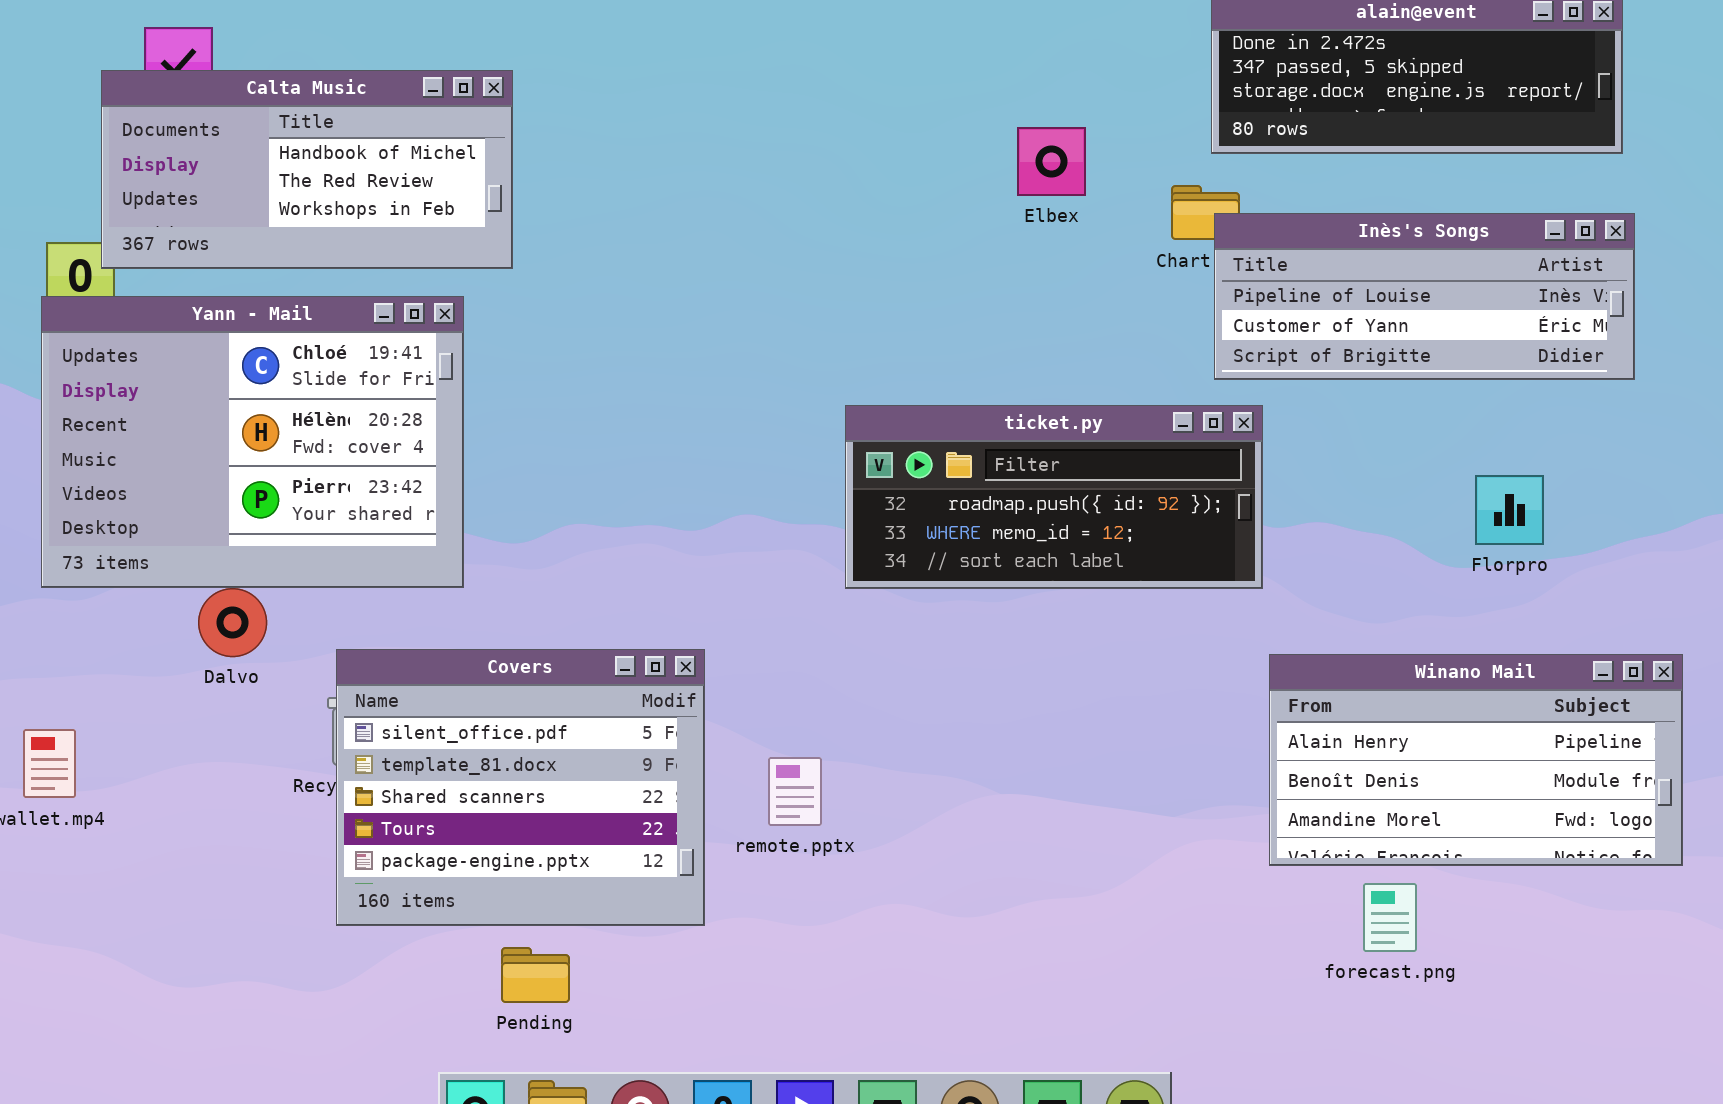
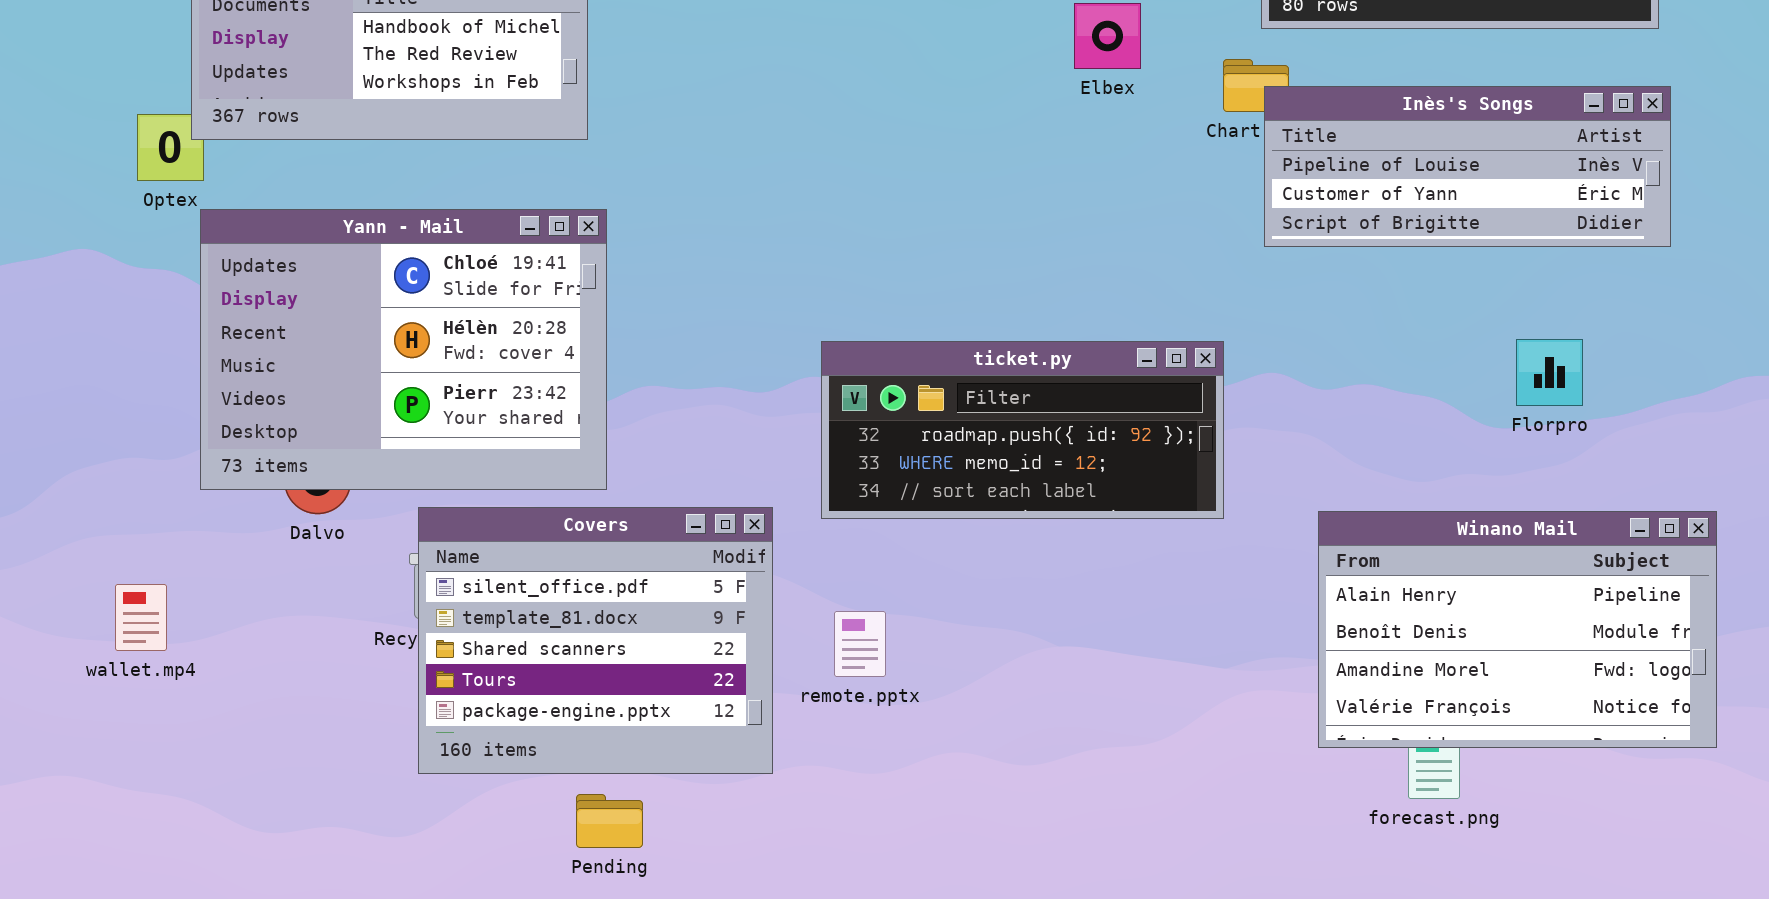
Yann - Mail: [41,296,464,588] -> [200,209,607,490], moved
ticket.py: [845,405,1263,589] -> [821,341,1224,519], moved
Winano Mail: [1269,654,1683,866] -> [1318,511,1717,748], resized

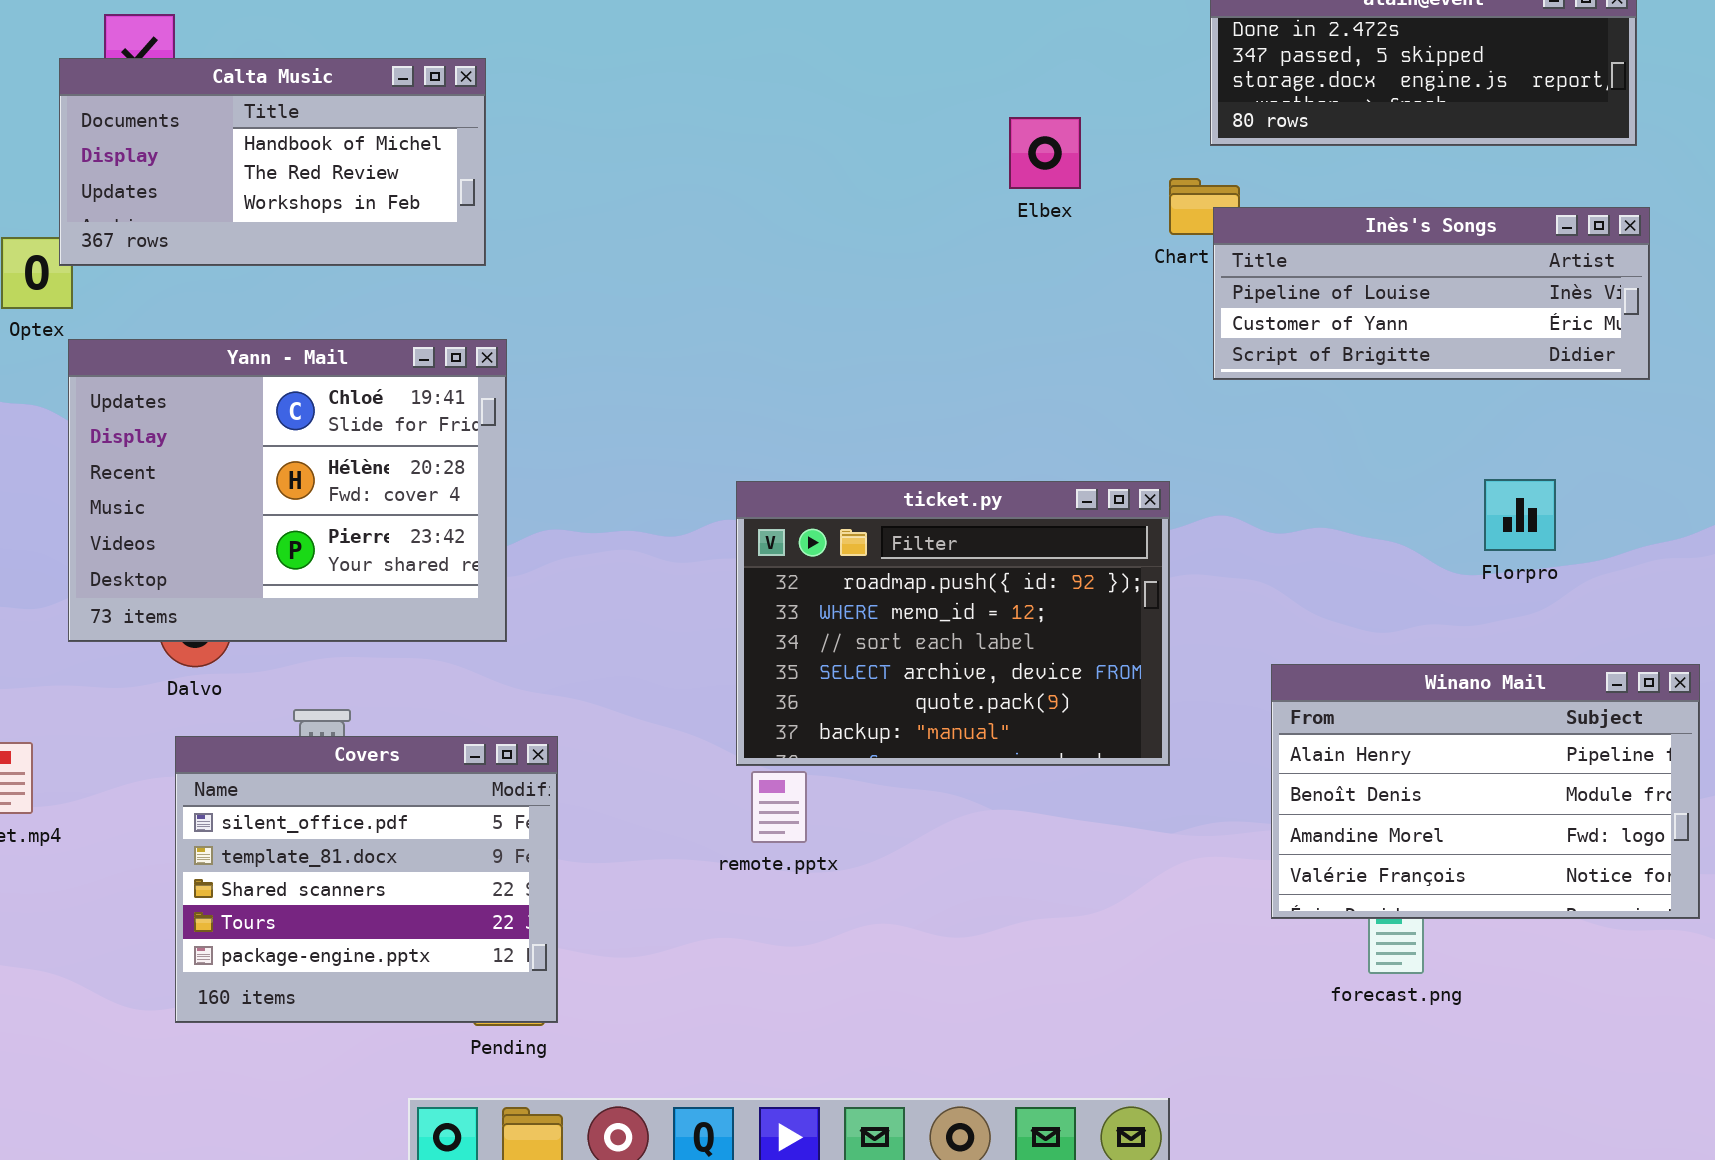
ticket.py: [821,341,1224,519] -> [736,481,1170,766], resized
Covers: [418,507,773,774] -> [175,736,558,1023], moved

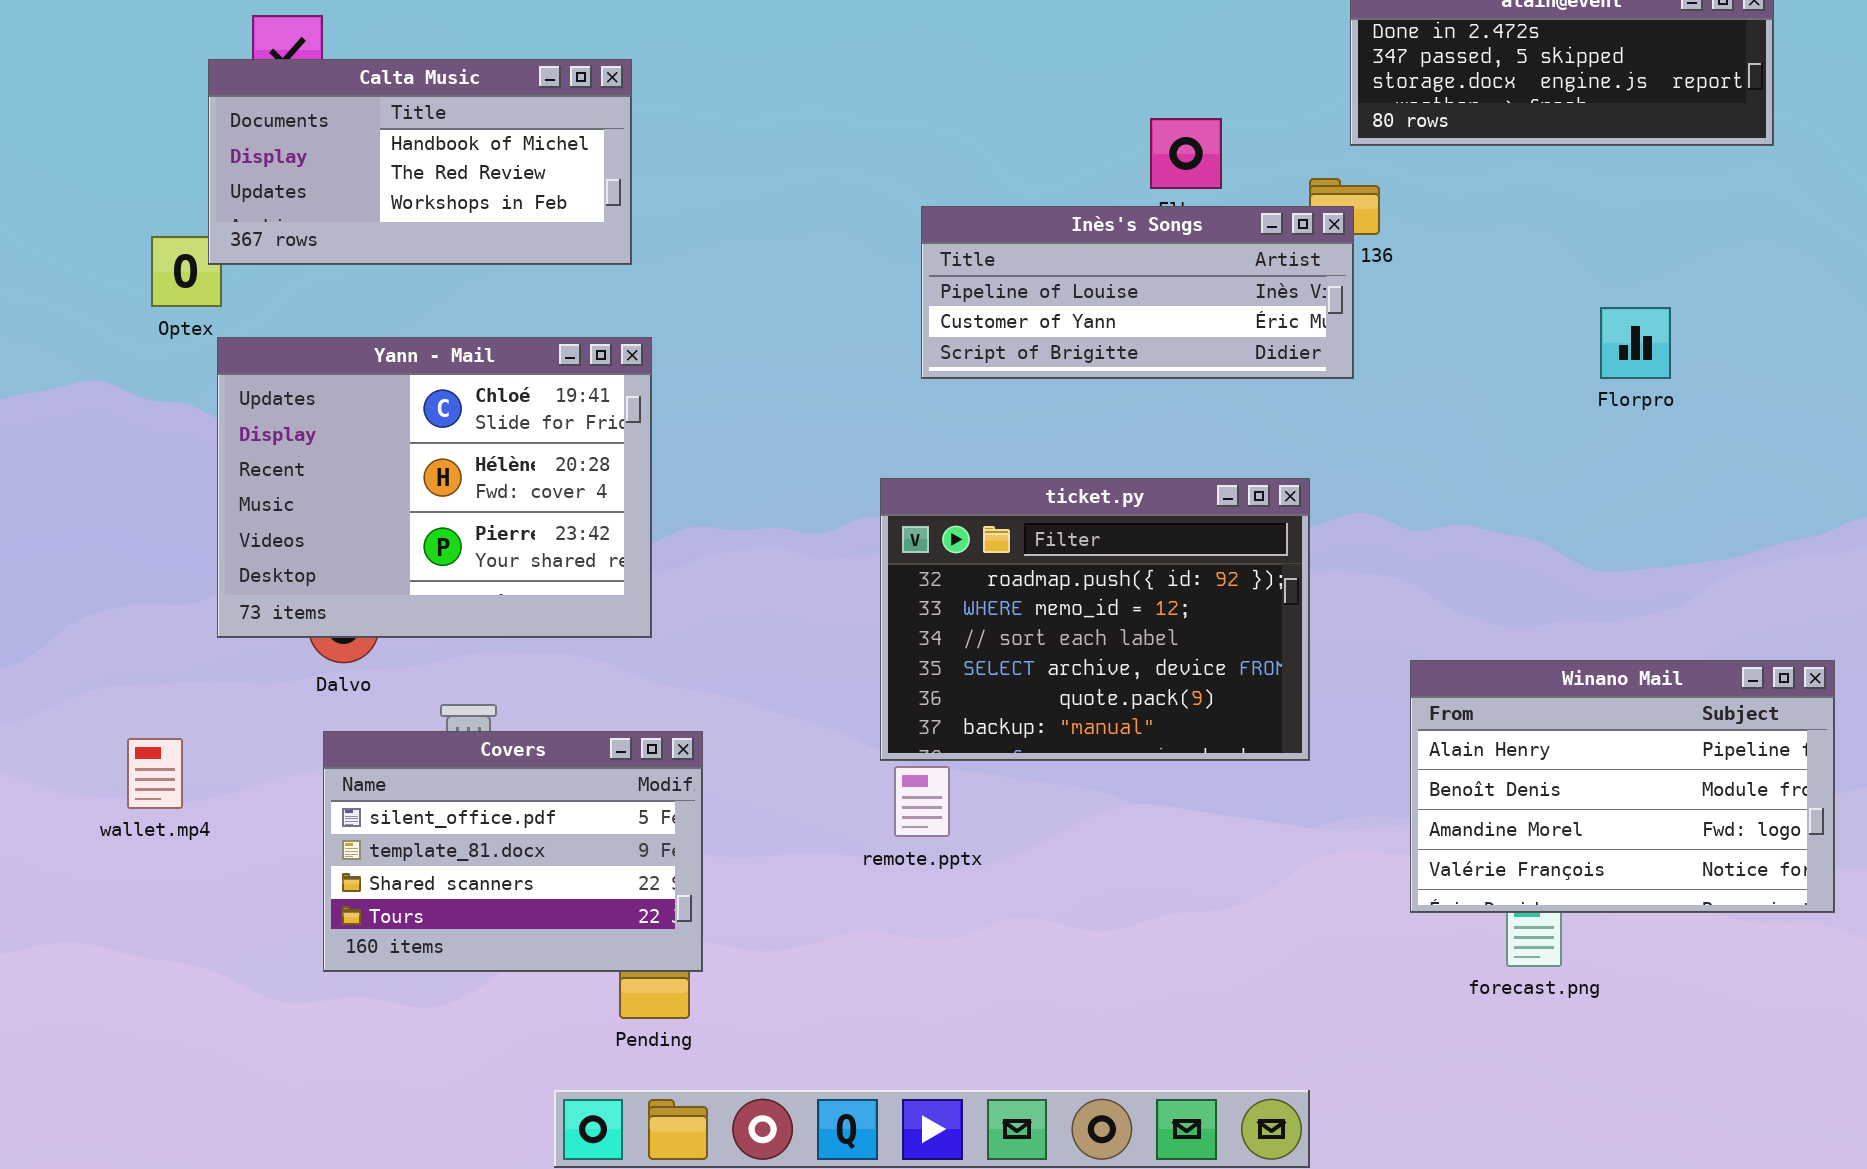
Inès's Songs: [1213,207,1650,380] -> [921,206,1354,379], moved
Florpro: [1484,479,1556,551] -> [1600,307,1671,379], moved
Covers: [175,736,558,1023] -> [323,731,703,972], resized

